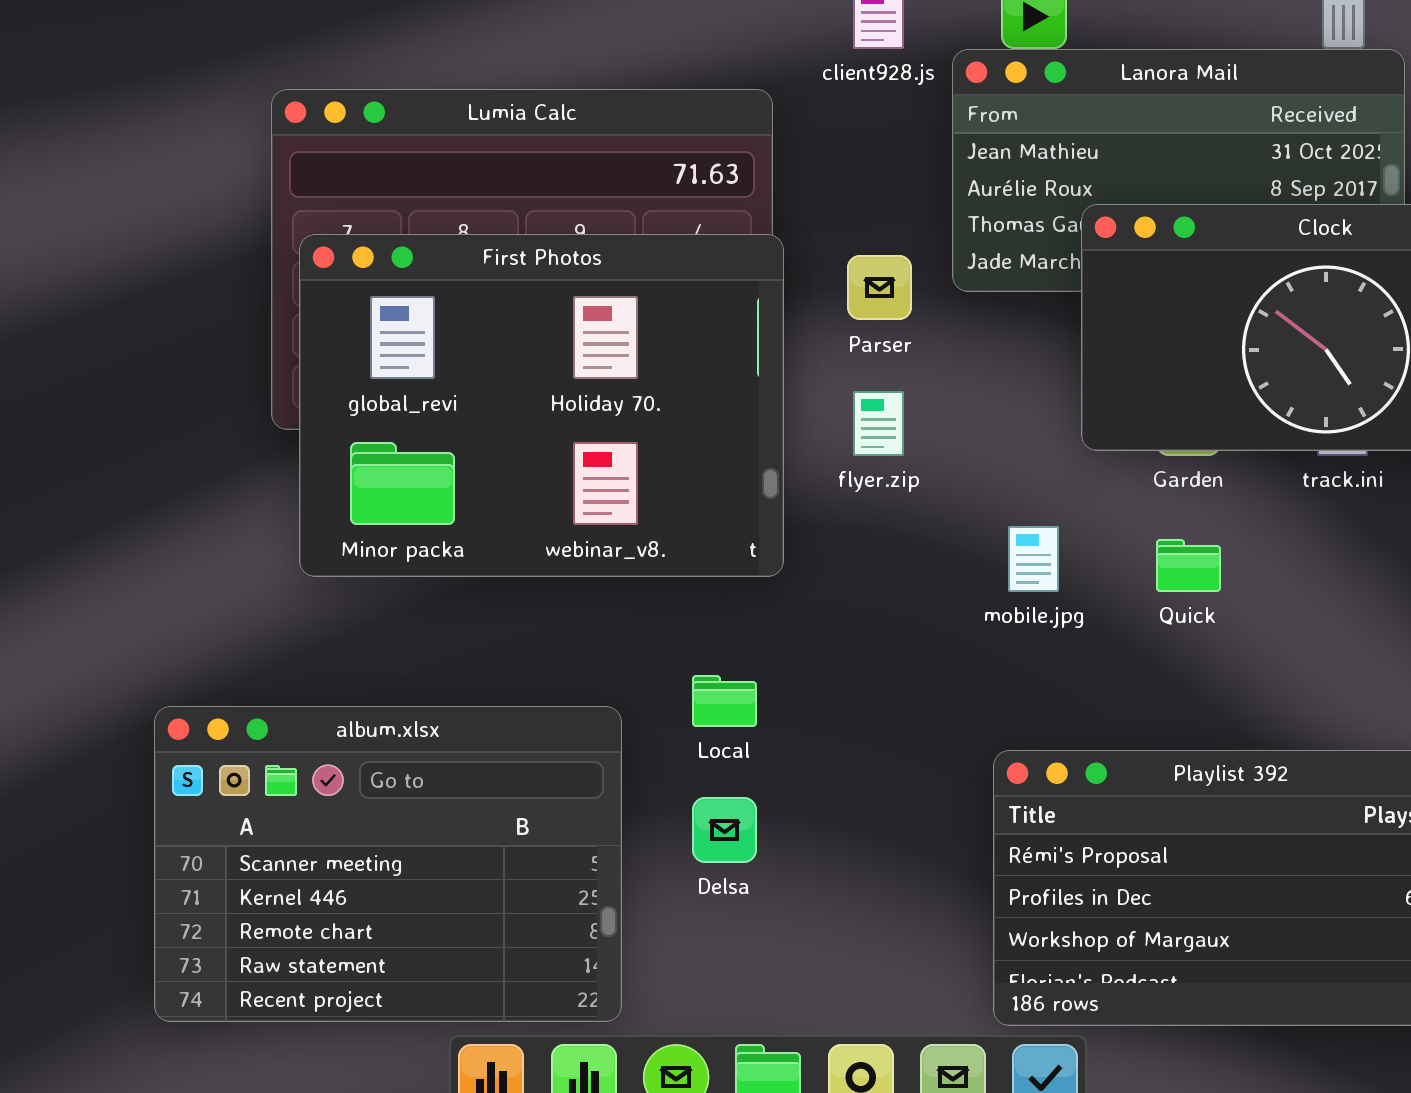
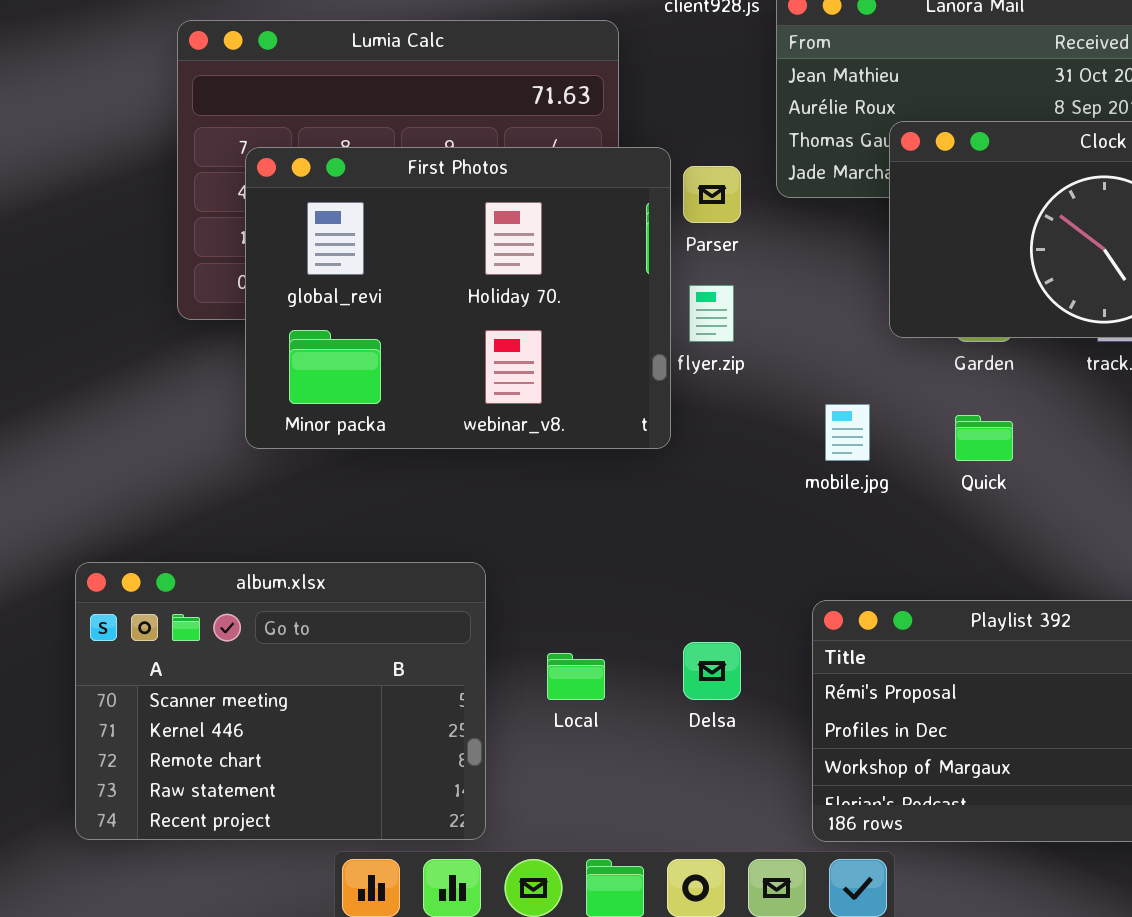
First Photos: [299,234,784,577] -> [245,147,671,449], moved
Local: [692,675,757,727] -> [547,653,605,700], moved
Delsa: [692,797,757,863] -> [683,642,741,700], moved

